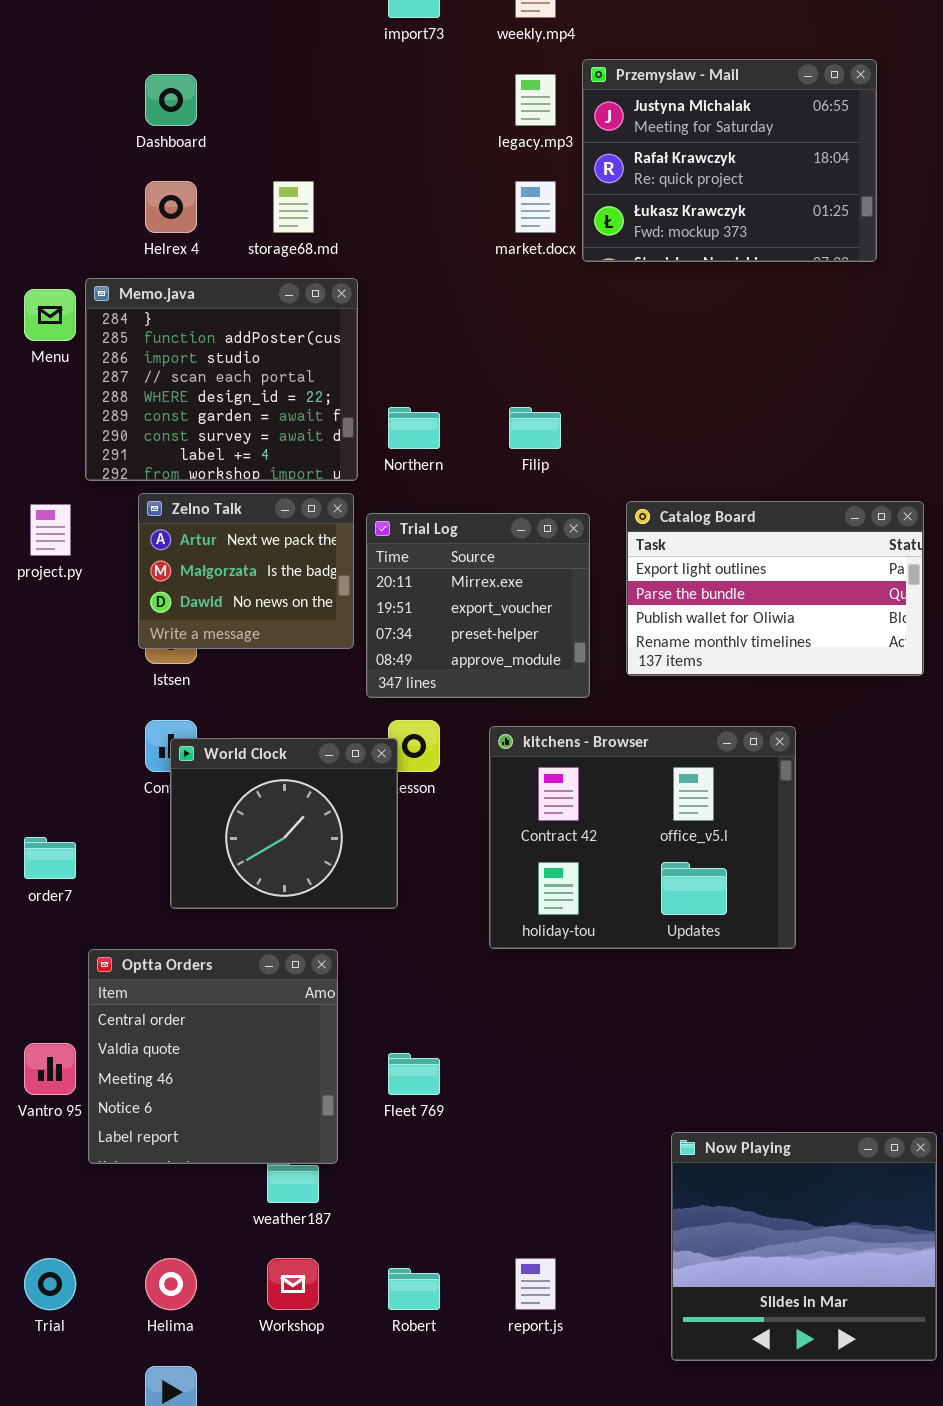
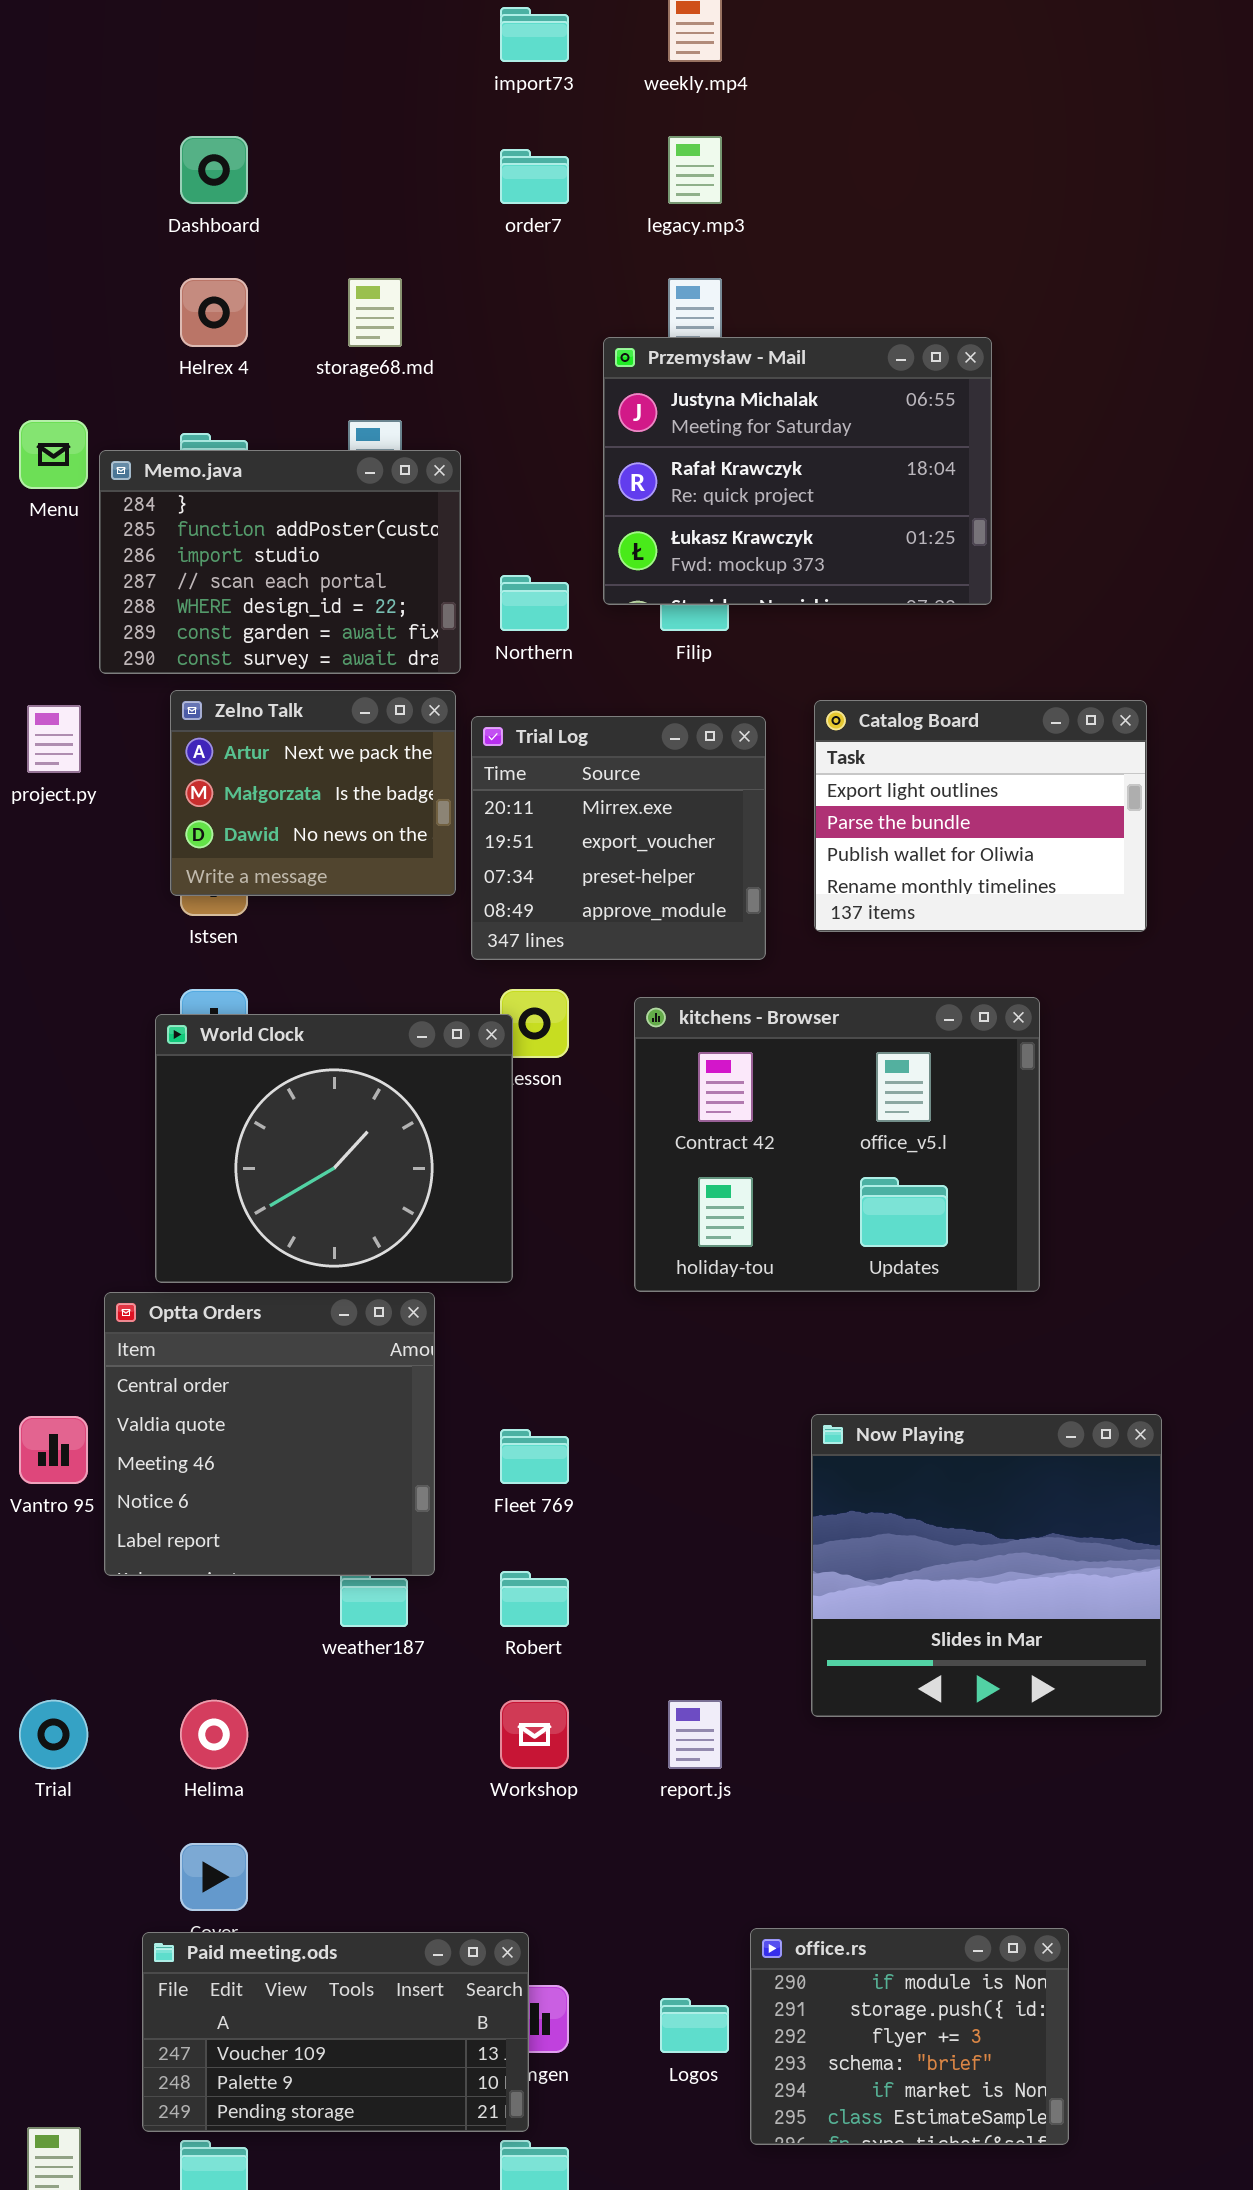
Przemysław - Mail: [582,59,877,262] -> [603,337,992,605], moved
Memo.java: [85,278,358,481] -> [99,450,461,674], resized
Catalog Board: [626,501,924,676] -> [814,700,1147,932], resized
World Clock: [170,738,398,909] -> [155,1014,513,1283], resized
order7: [24,837,76,879] -> [500,149,569,204], moved
Now Playing: [671,1132,937,1361] -> [811,1414,1162,1717], moved
Workshop: [267,1258,319,1310] -> [500,1700,569,1769], moved
Robert: [388,1268,440,1310] -> [500,1571,569,1627], moved

